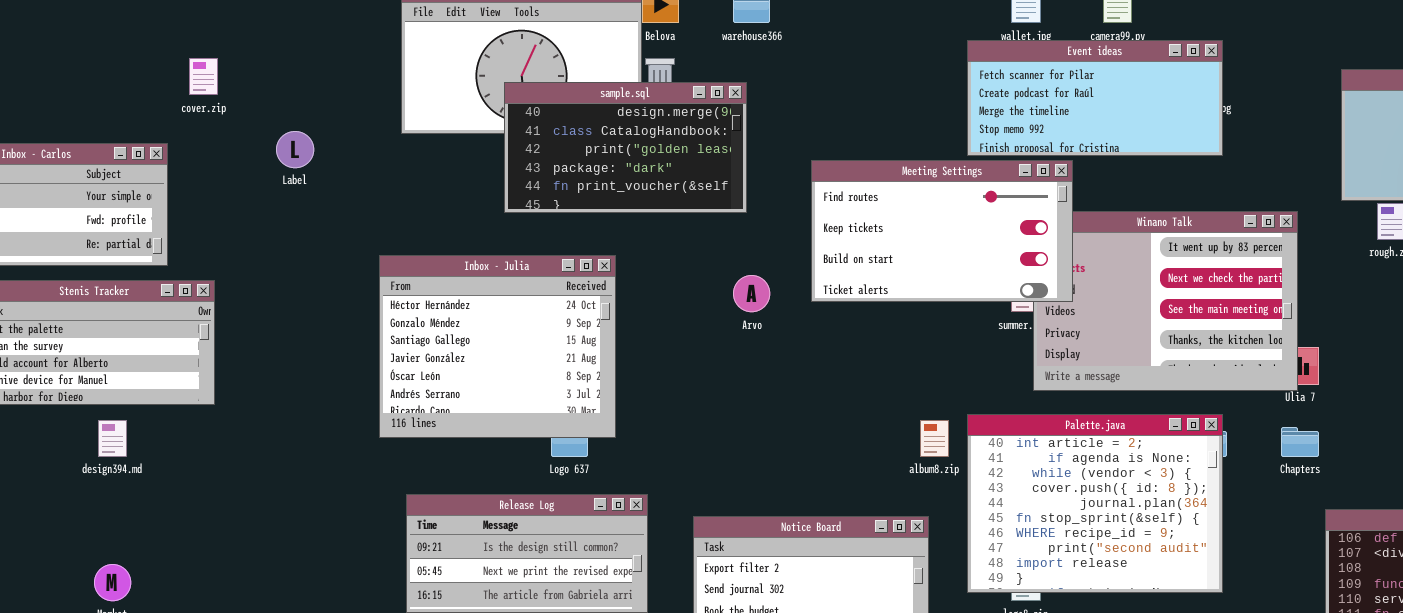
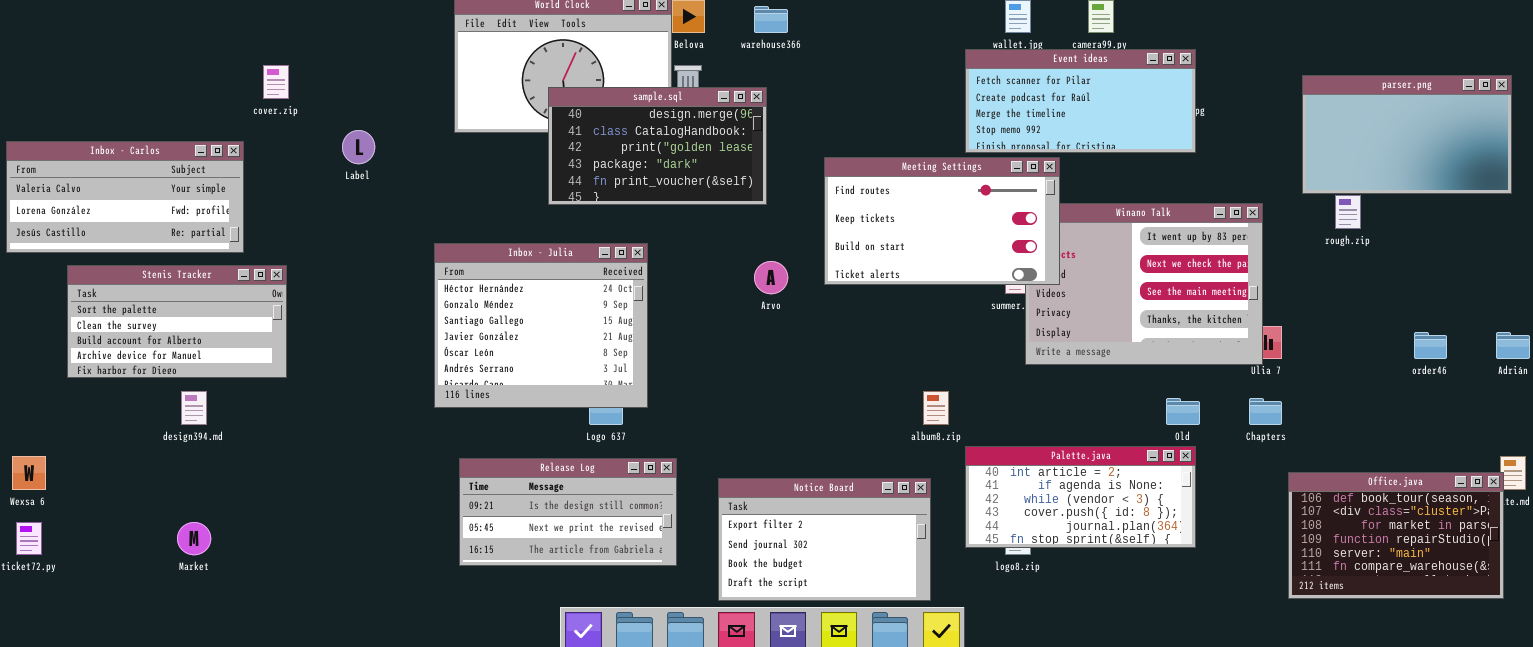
Palette.java: [967,414,1223,593] -> [965,446,1196,548], resized

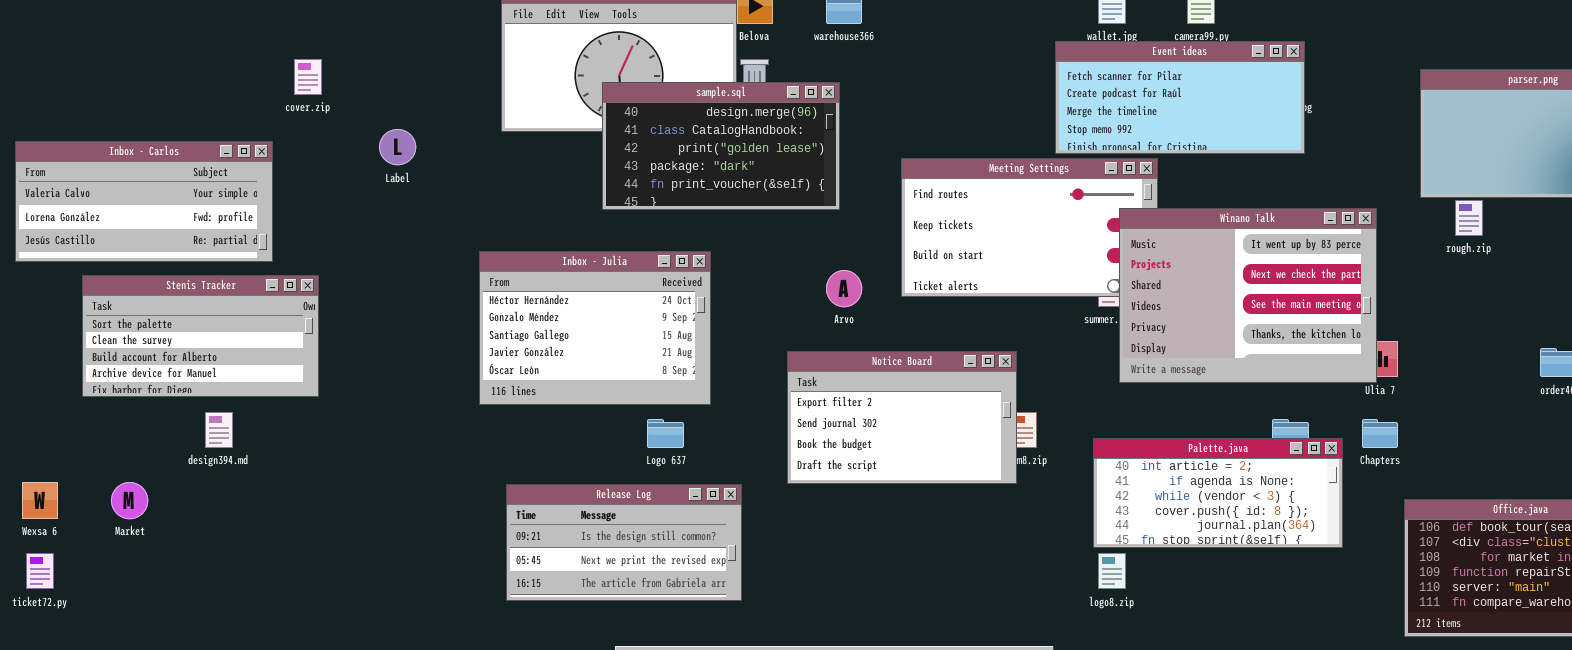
Winano Talk: [1025,203,1263,365] -> [1119,208,1377,383], raised
Inbox - Julia: [434,243,648,408] -> [479,251,711,405], resized
Palette.java: [965,446,1196,548] -> [1093,438,1343,548], moved
Notice Board: [718,478,931,601] -> [787,351,1017,484], moved
Market: [177,522,211,555] -> [111,482,148,519], moved

